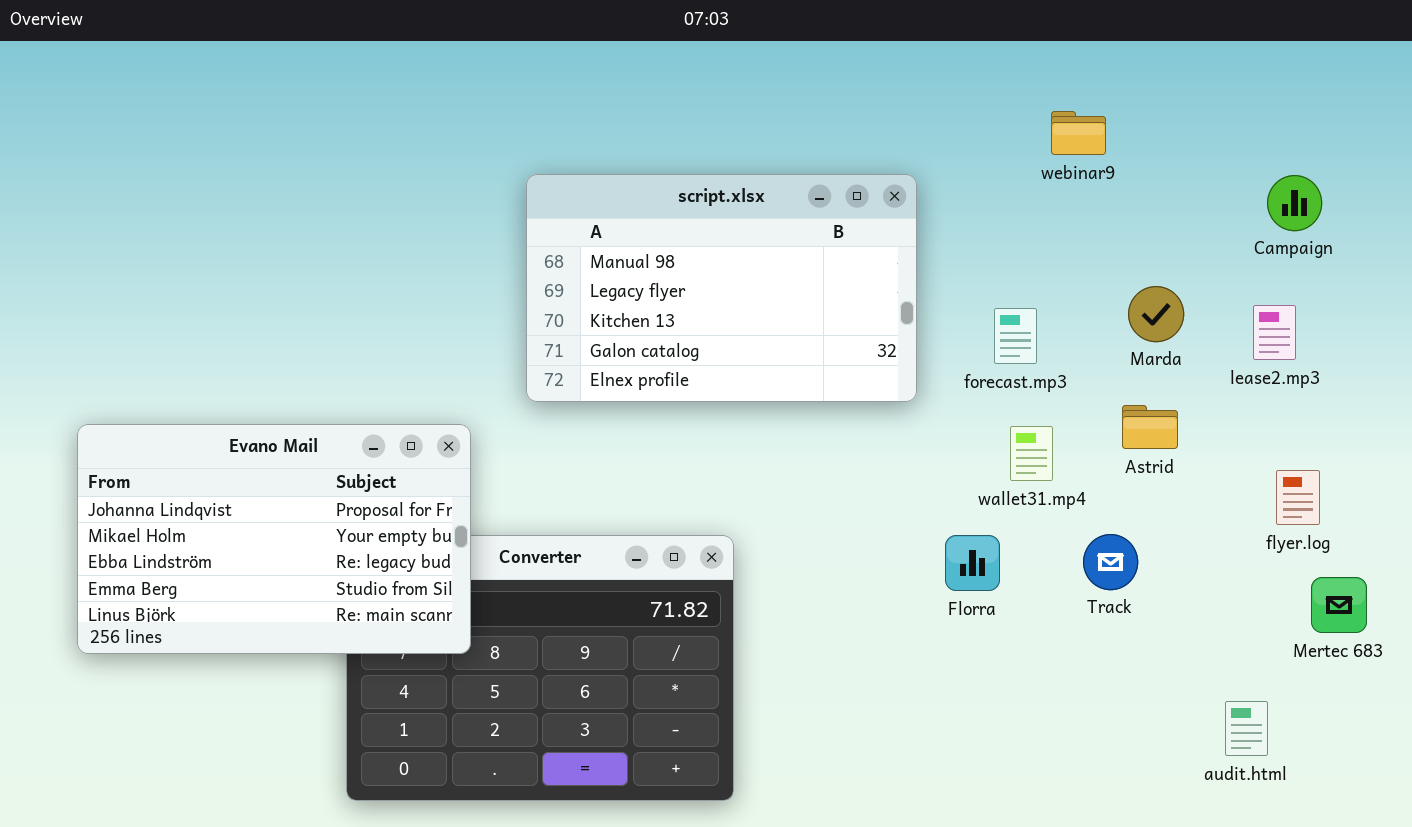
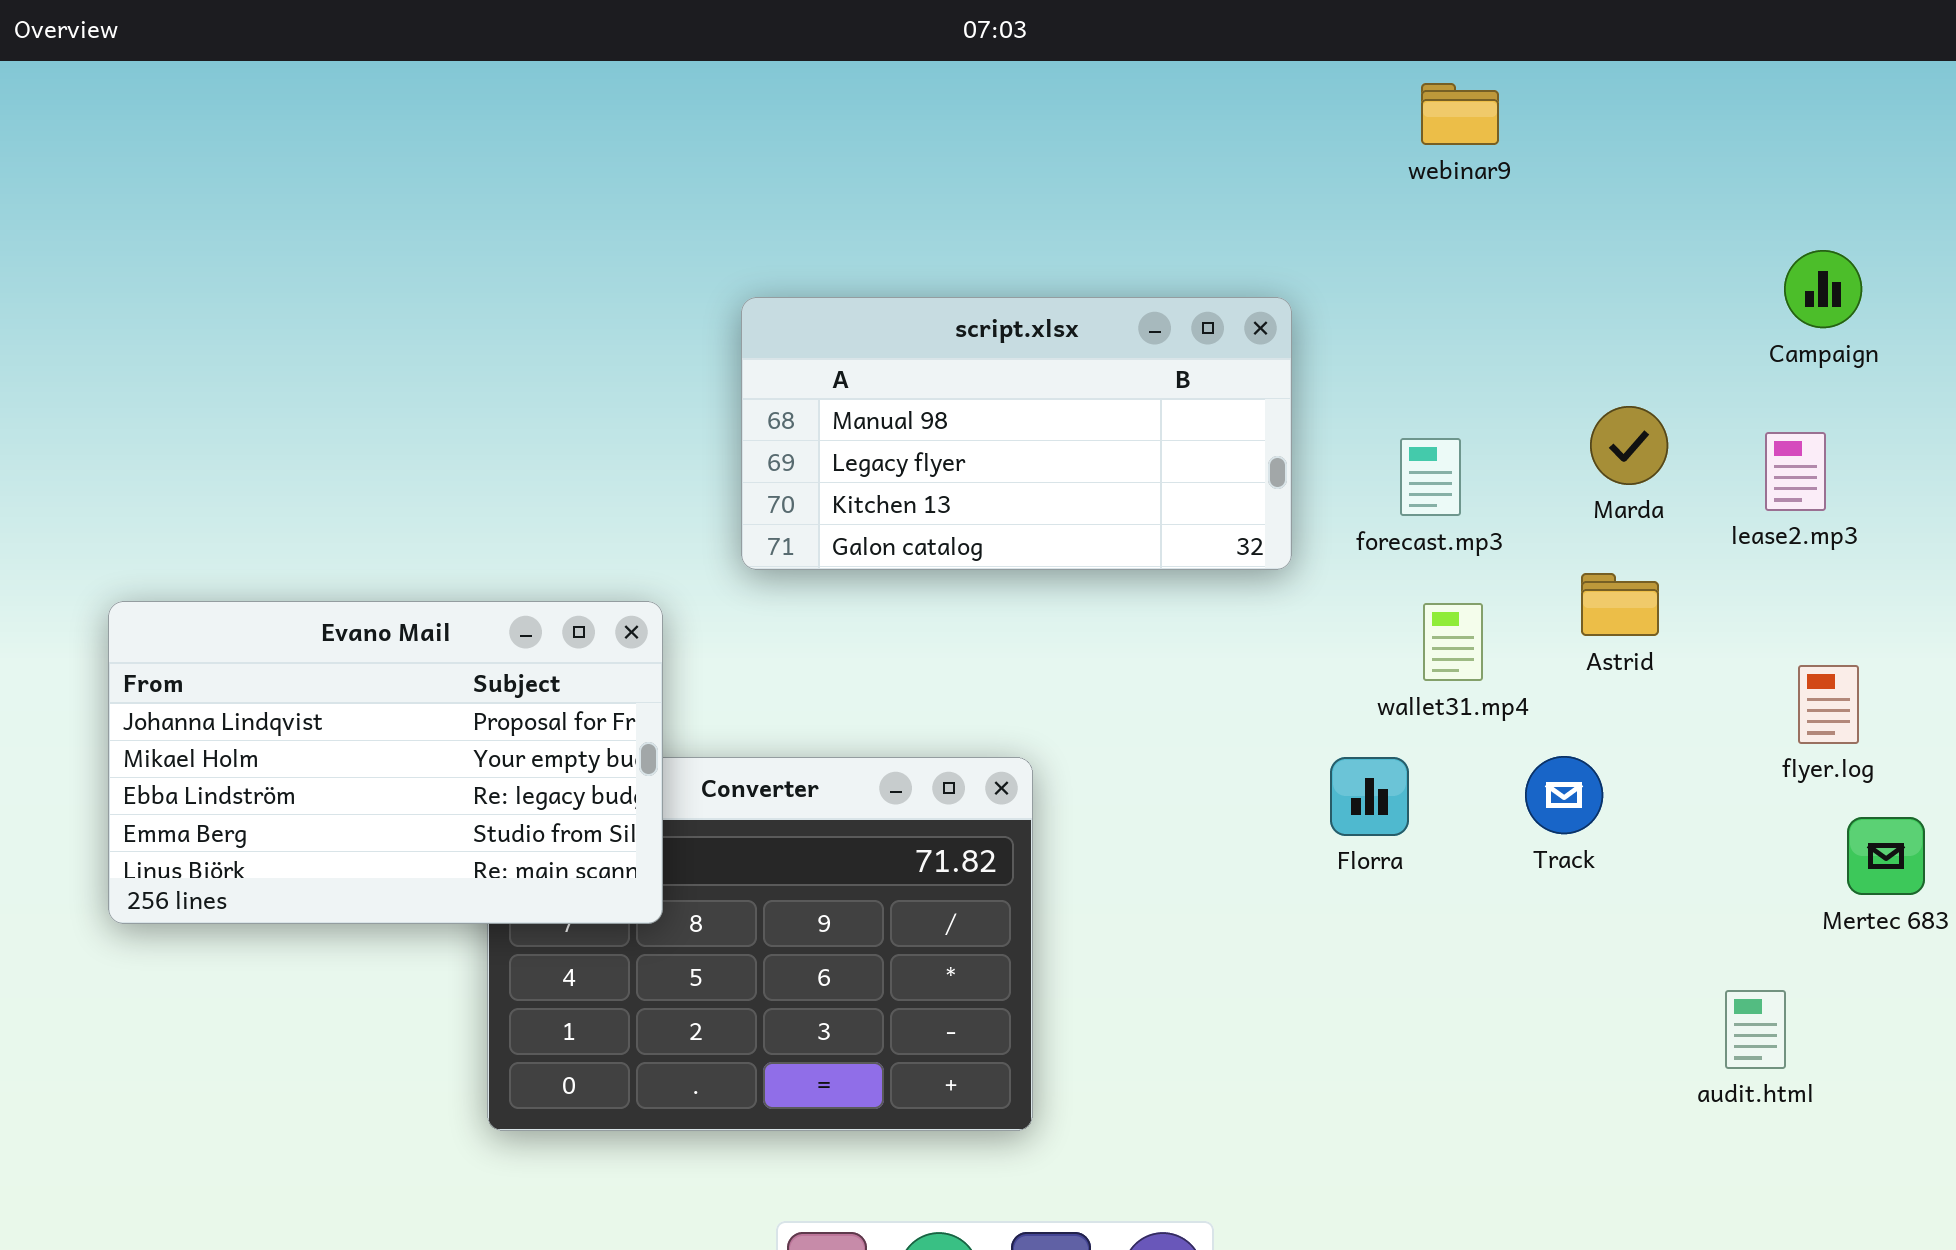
webinar9: [1051,111,1106,155] -> [1421,83,1499,145], moved
script.xlsx: [526,174,917,402] -> [741,297,1292,570], resized

